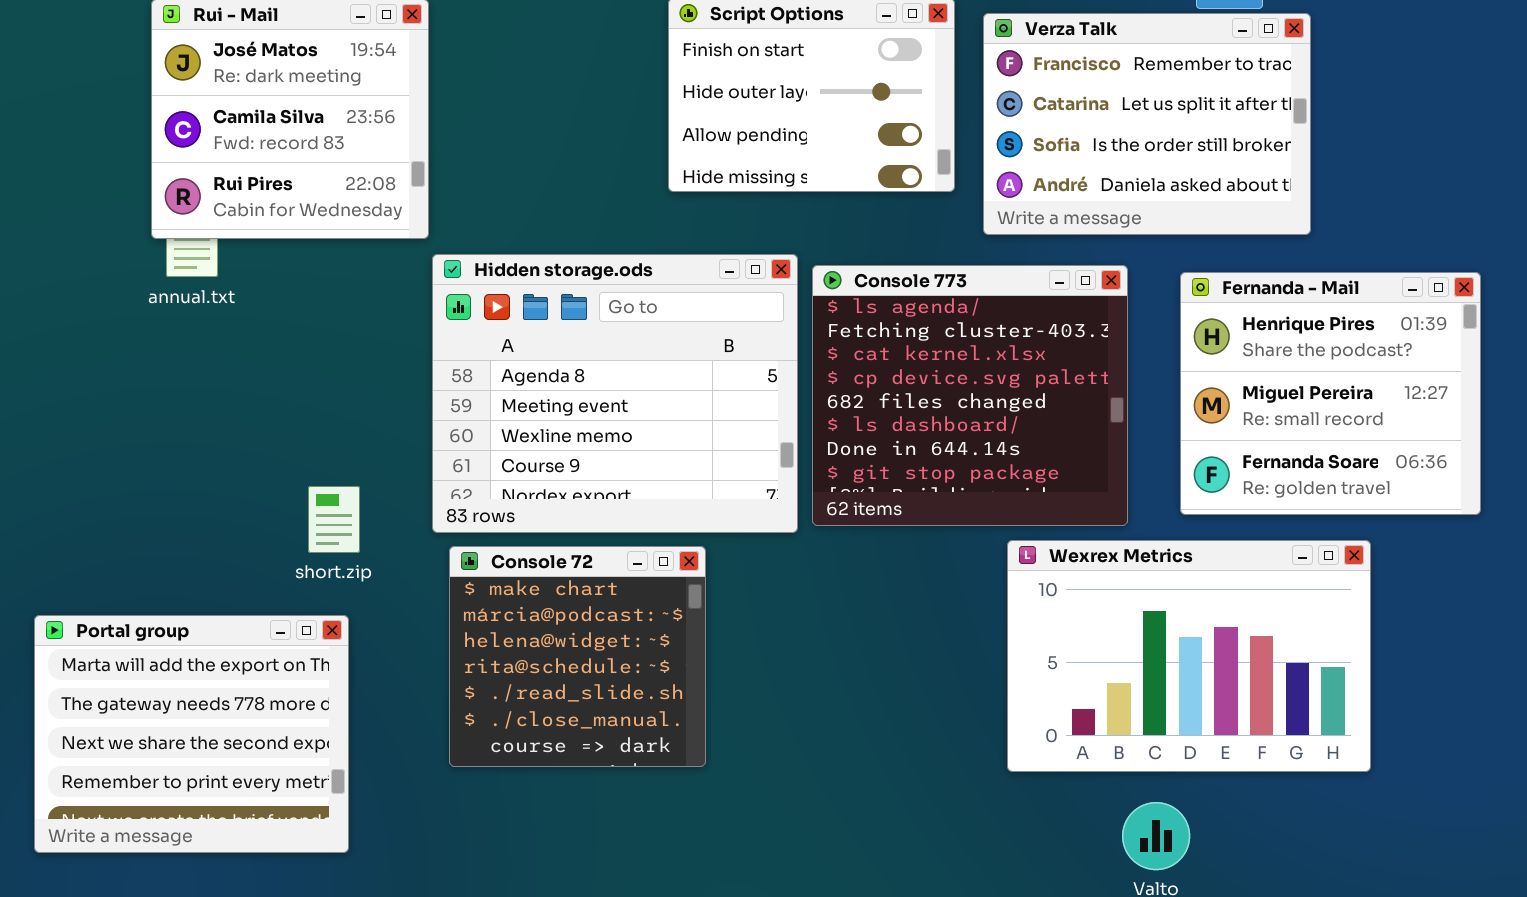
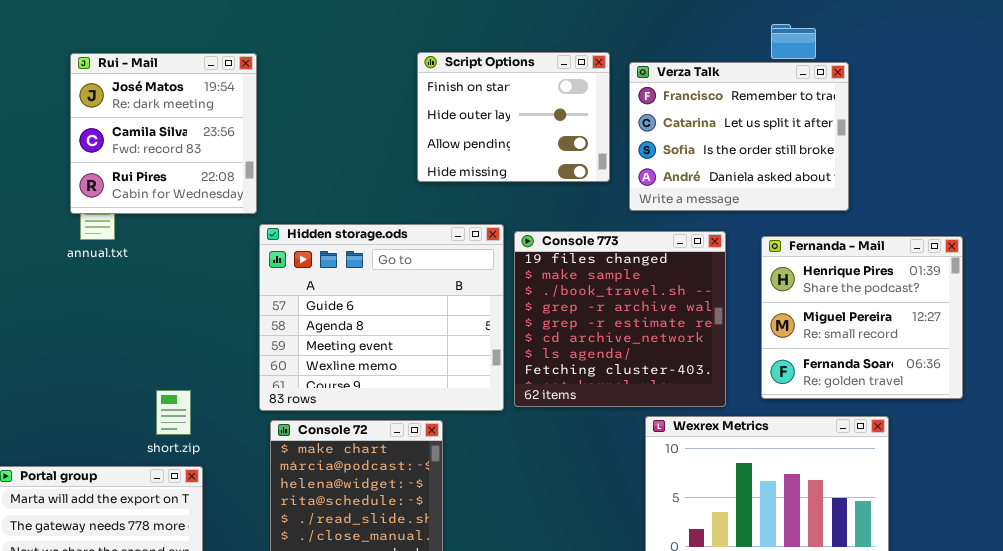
Hidden storage.ods: [432,254,798,533] -> [259,224,504,411], scrolled up 1 row
Console 773: [812,265,1128,526] -> [514,231,726,407], scrolled up 6 rows
short.zip: [308,486,360,553] -> [156,390,191,435], moved

